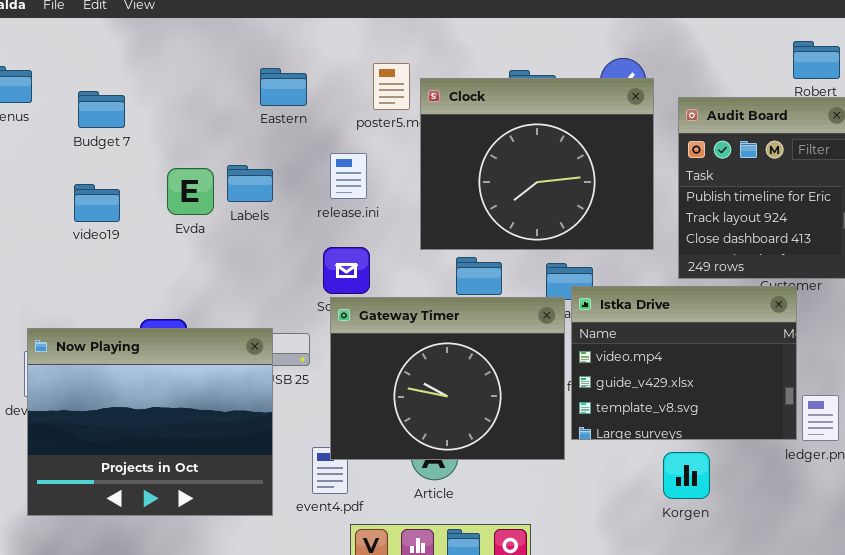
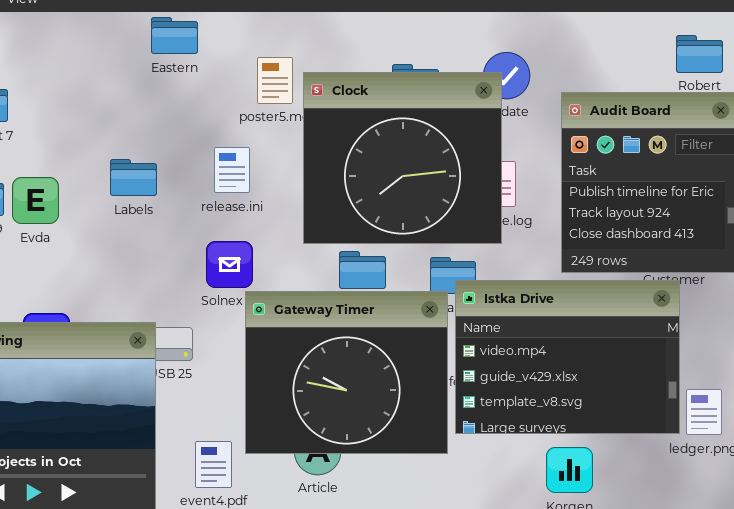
Eastern: [260,68,307,106] -> [151,17,198,54], moved
Clock: [420,78,654,250] -> [303,72,502,244], resized
Evda: [167,168,214,215] -> [12,177,59,224], moved
Gateway Timer: [330,297,565,460] -> [245,291,448,454], resized

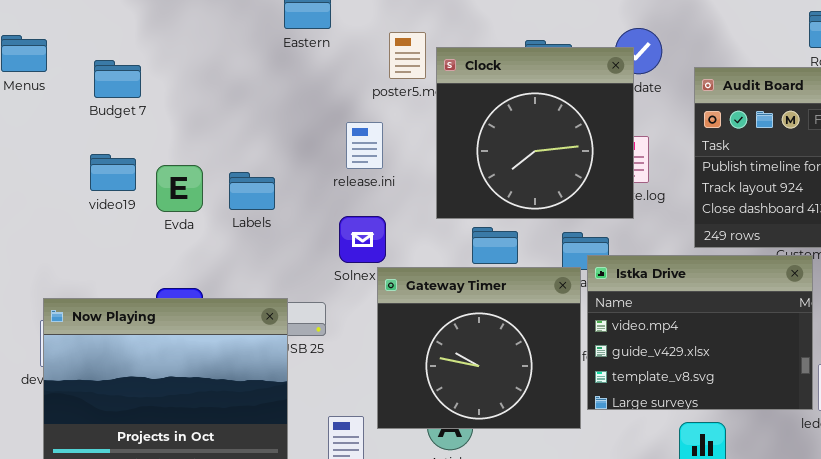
Labels: [110,159,157,196] -> [229,172,275,210], moved
Evda: [12,177,59,224] -> [156,165,203,212], moved

